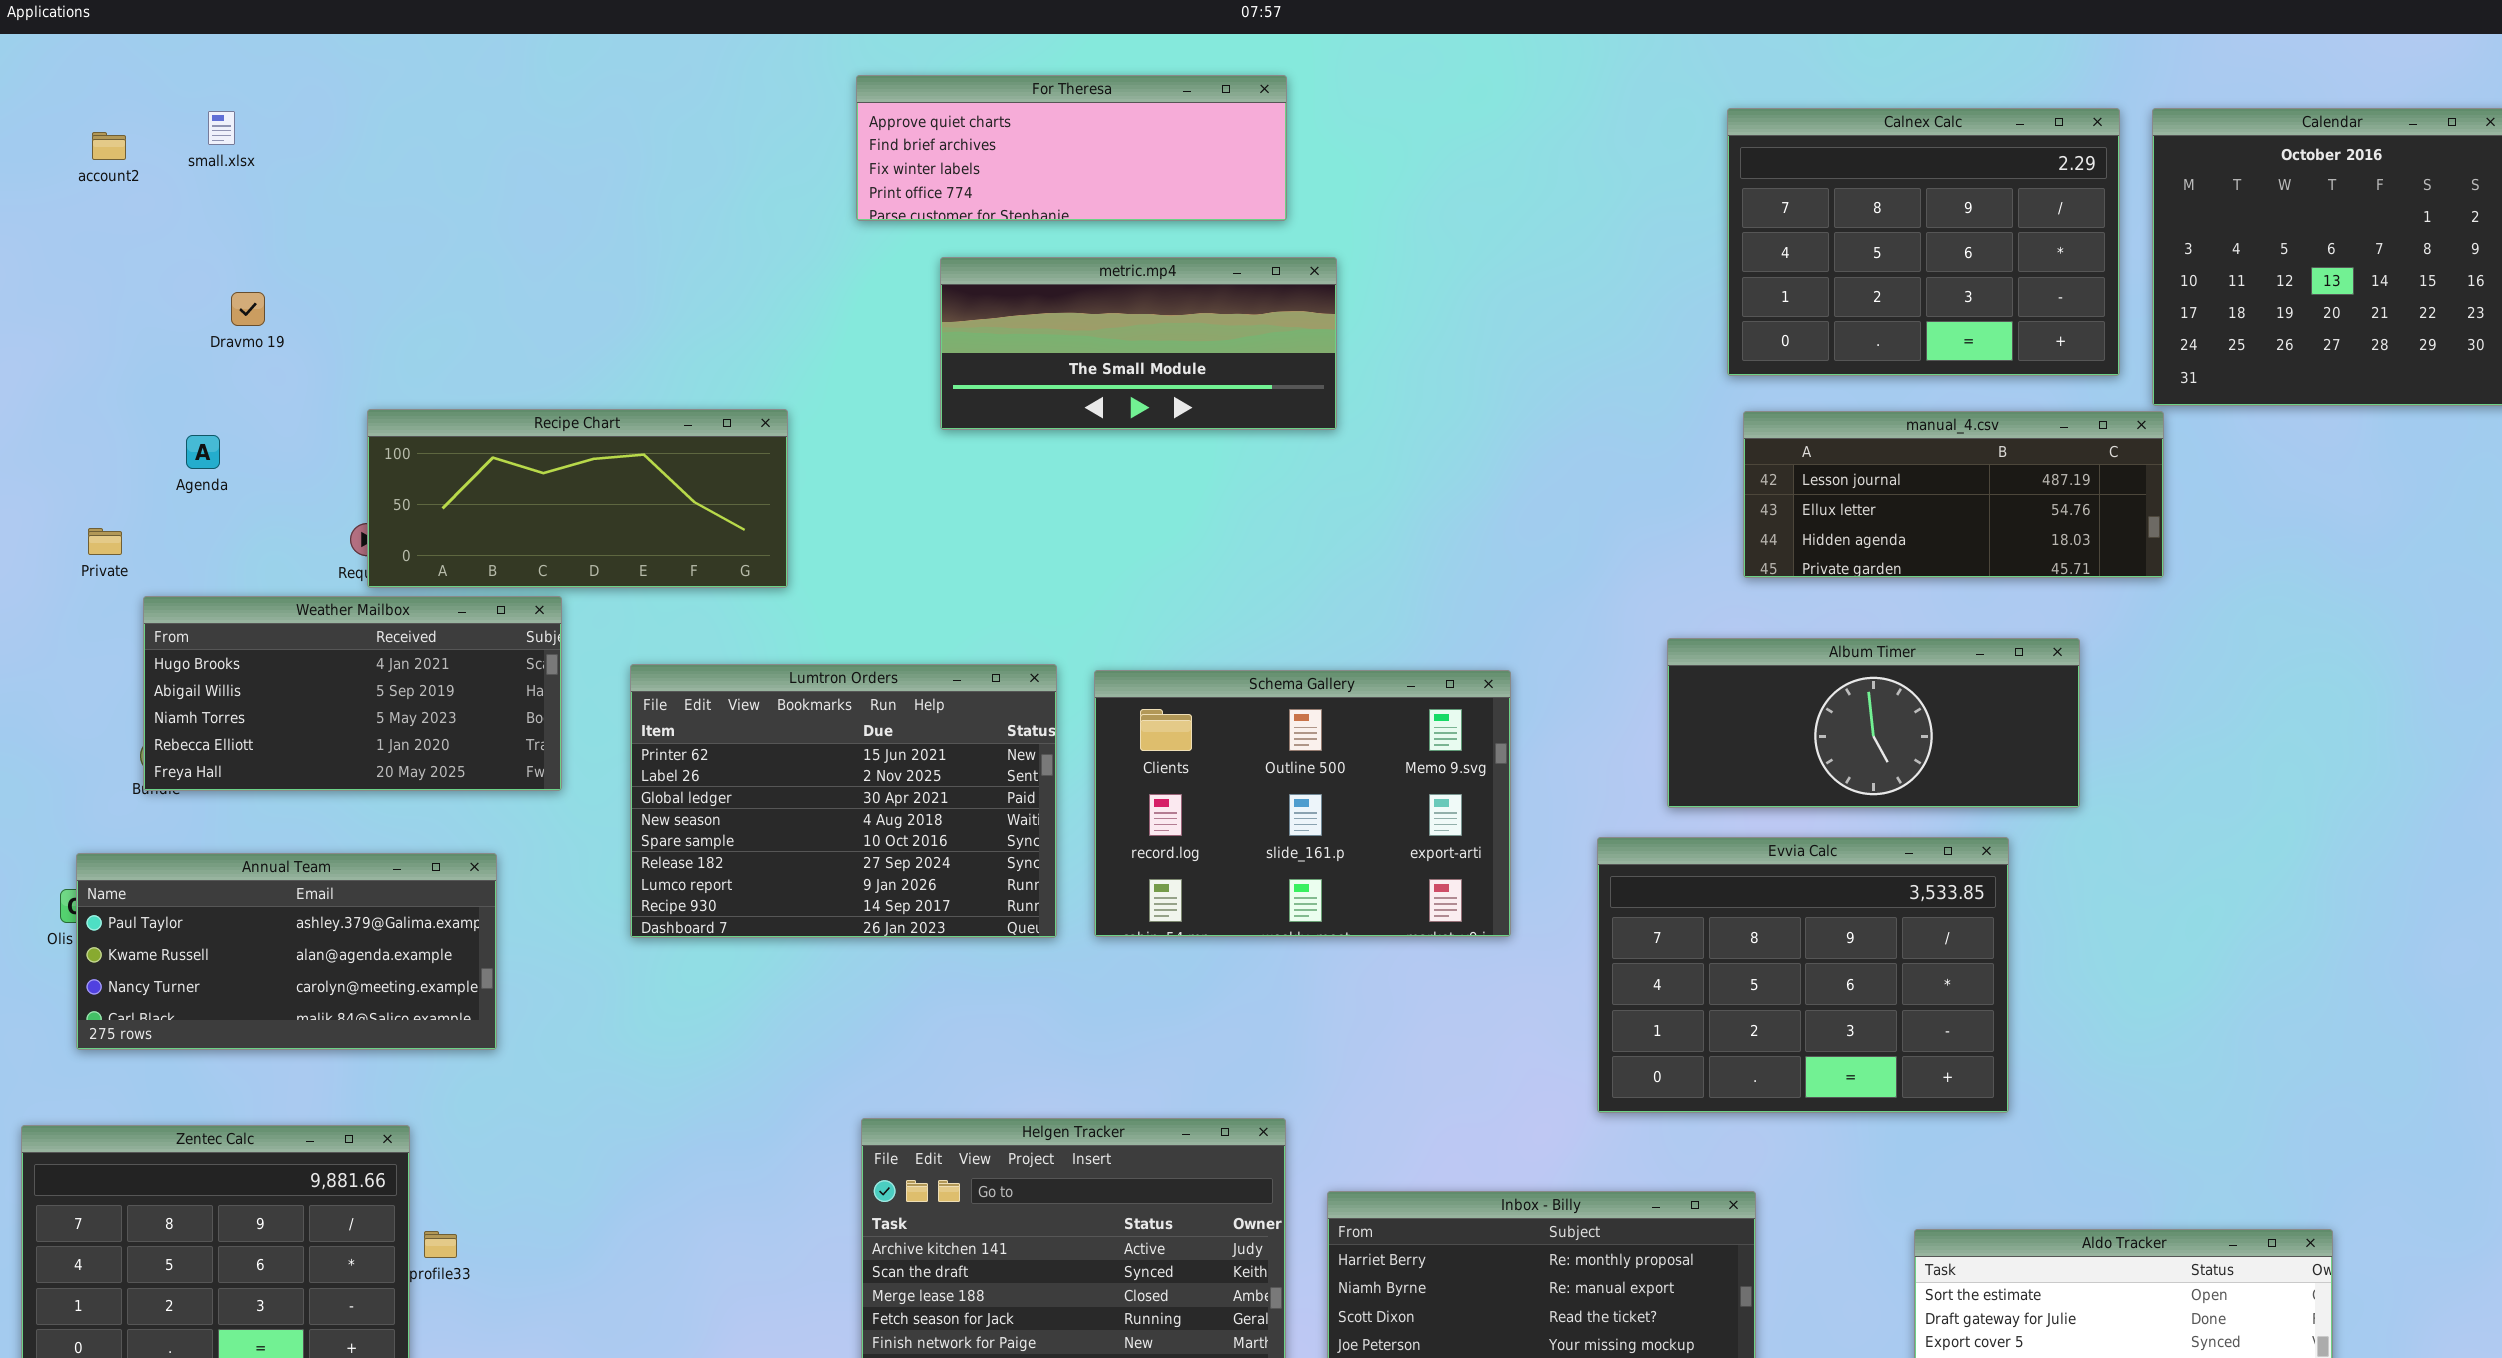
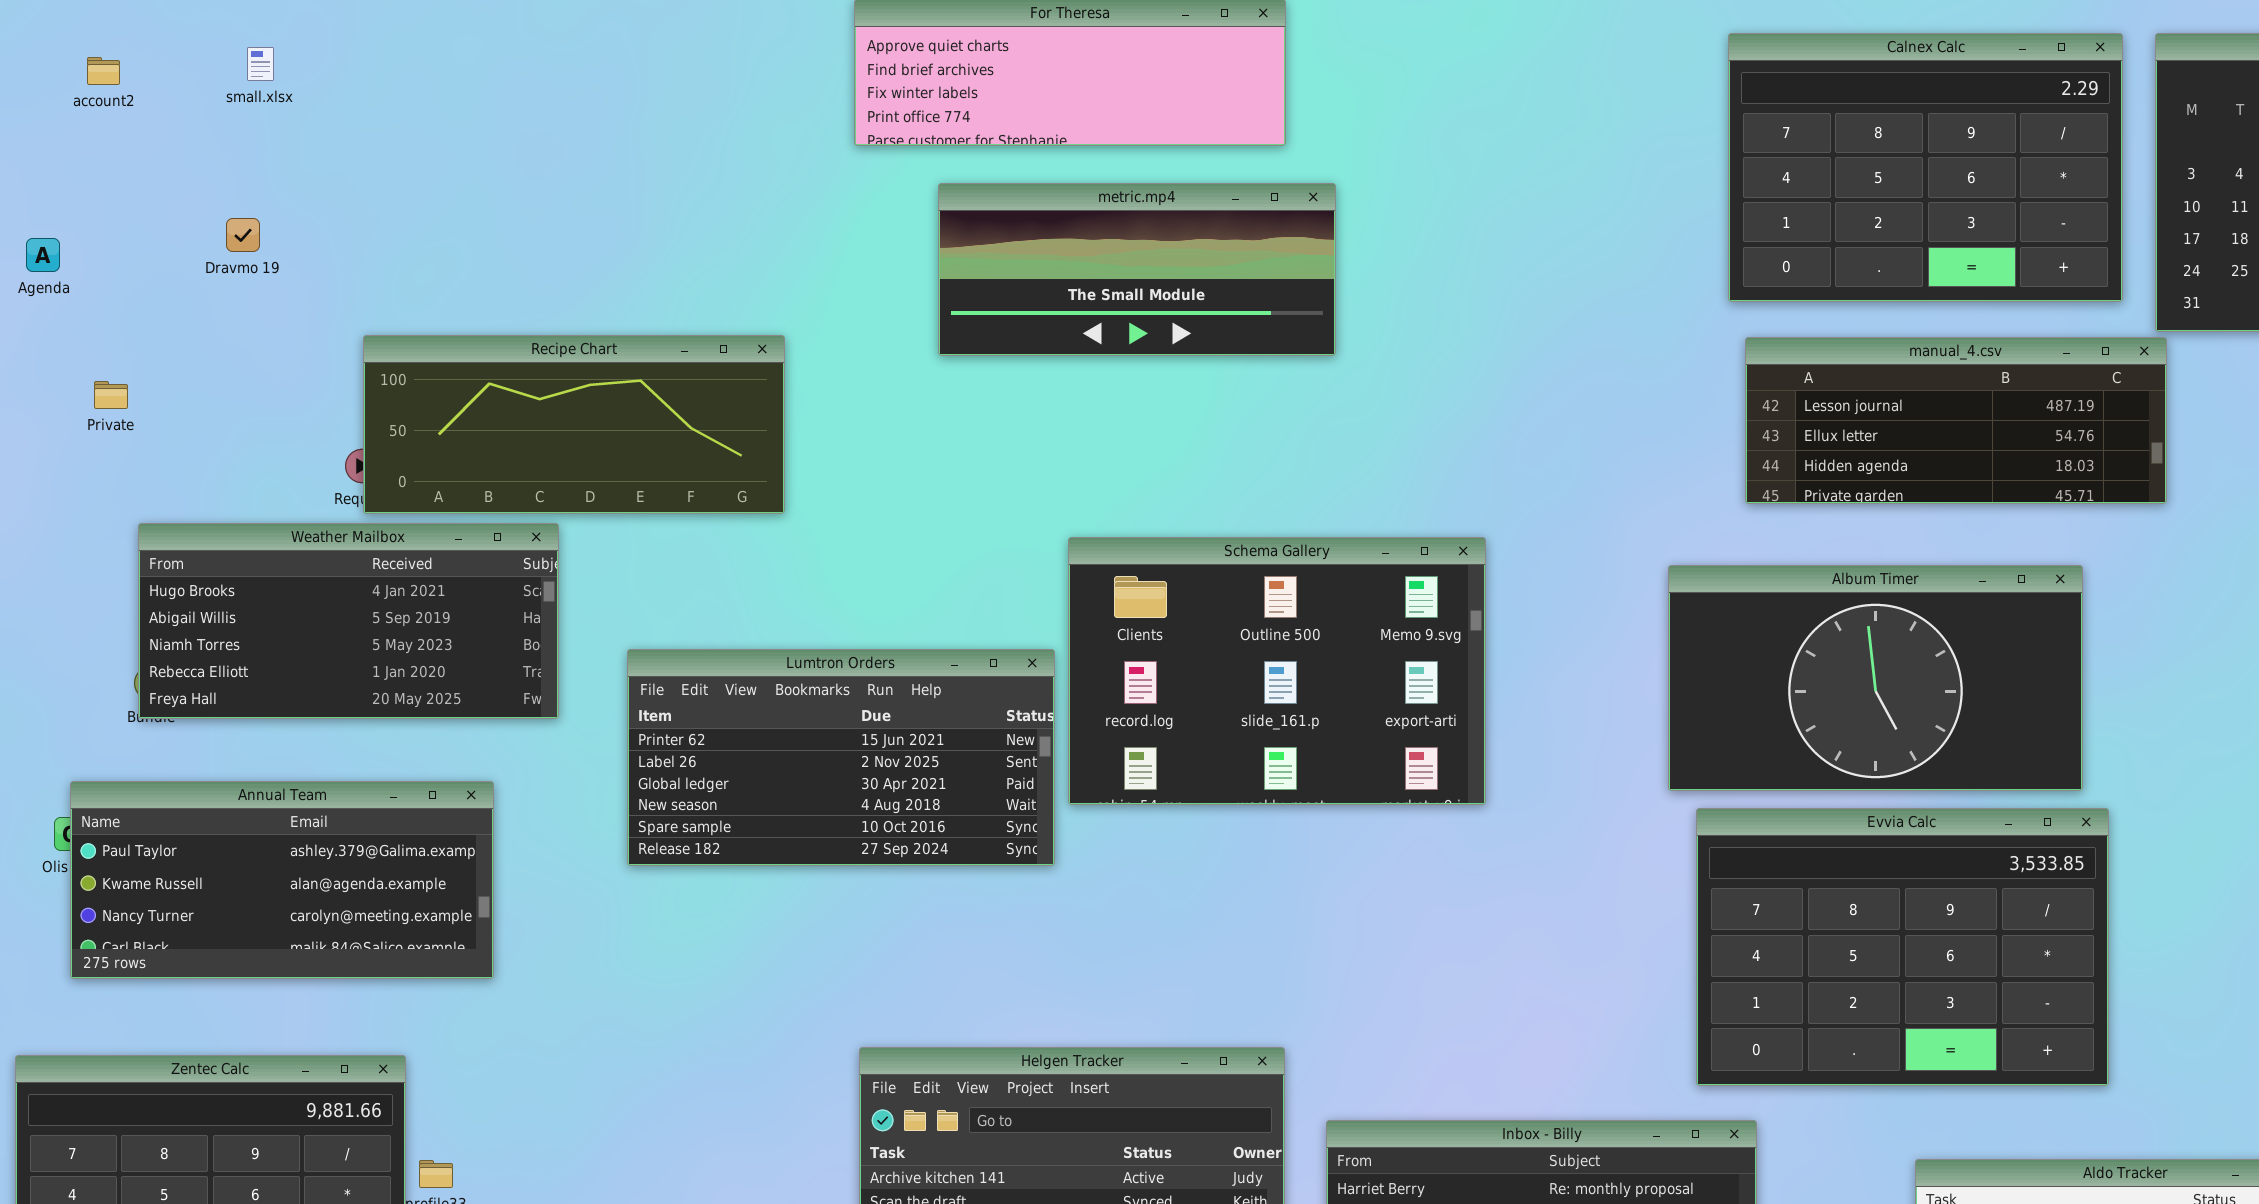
small.xlsx: [208,111,235,145] -> [247,47,274,81], moved
Agenda: [186,435,220,469] -> [26,238,60,272], moved
Private: [88,528,122,555] -> [94,381,128,409], moved
Album Timer: [1667,638,2080,808] -> [1668,565,2083,791], resized
Lumtron Orders: [630,664,1057,938] -> [627,649,1055,866], resized
Schema Gallery: [1094,670,1511,937] -> [1068,537,1486,805], moved
Evvia Calc: [1597,837,2009,1113] -> [1696,808,2109,1086], moved

